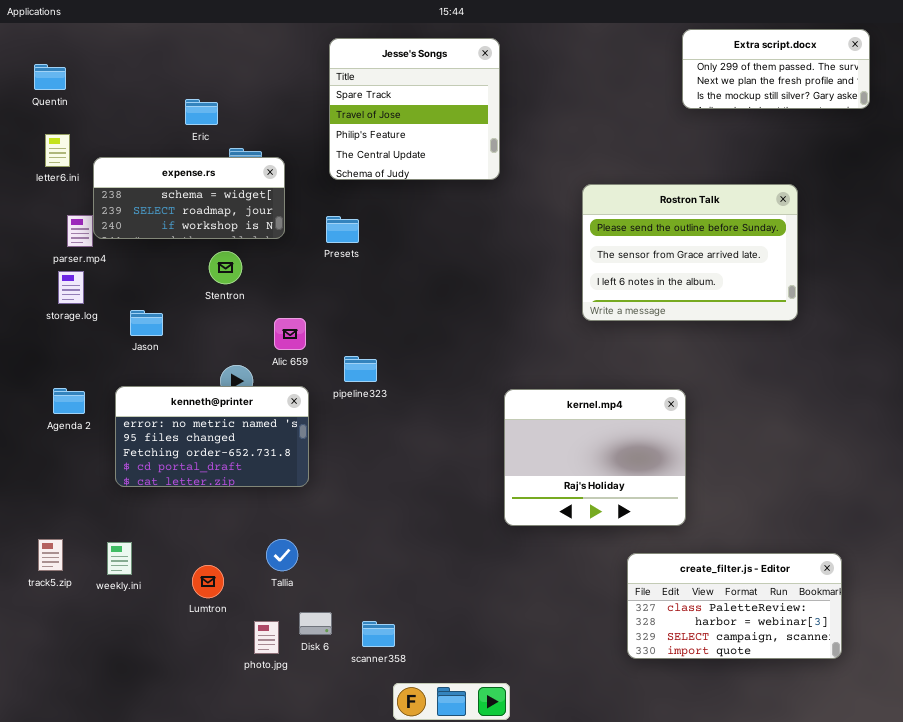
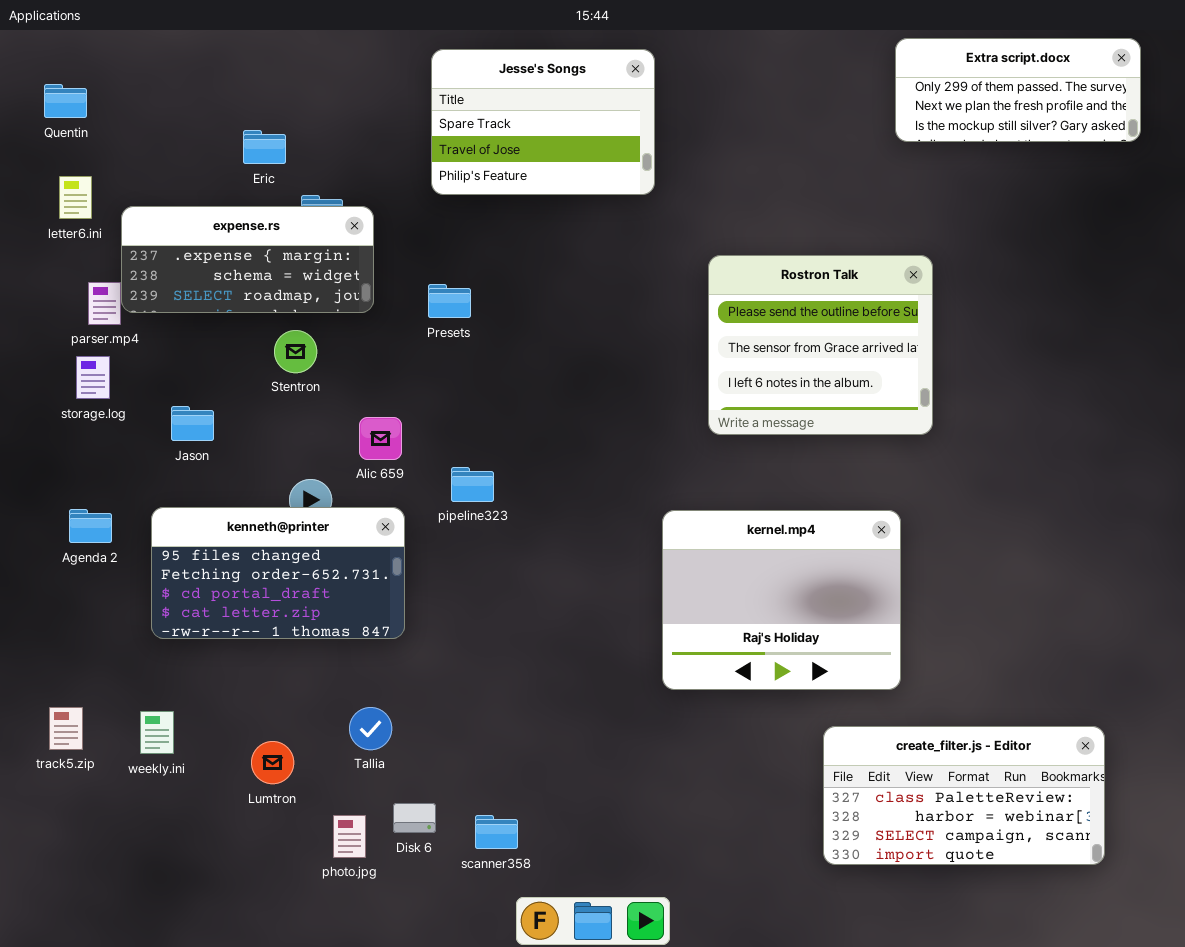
Jesse's Songs: [329,38,500,180] -> [431,49,655,195], resized
expense.rs: [93,157,285,239] -> [121,206,374,313], scrolled up 1 row
Rostron Talk: [582,184,798,321] -> [708,255,933,435], moved, resized
kenneth@printer: [115,386,309,487] -> [151,507,405,639], scrolled down 1 row

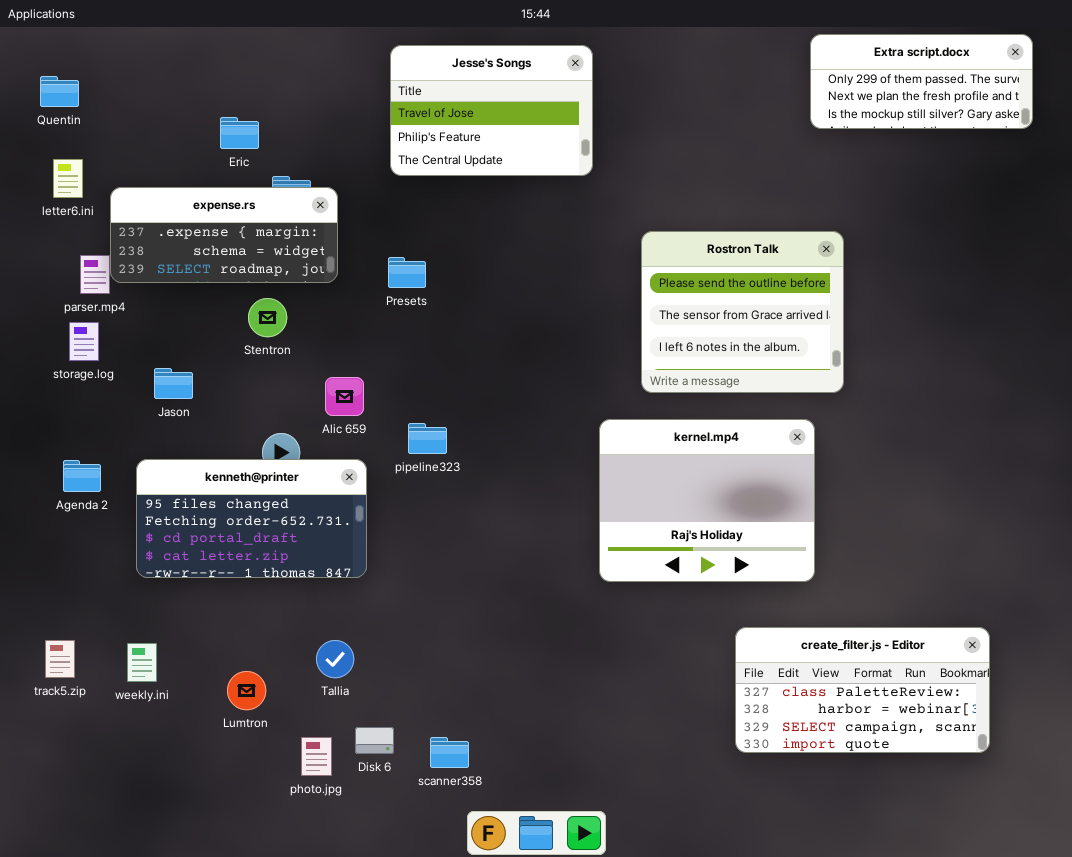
Jesse's Songs: [431,49,655,195] -> [390,45,593,176], scrolled down 1 row
kernel.mp4: [662,510,901,690] -> [599,419,815,582], moved
create_filter.js - Editor: [823,726,1105,865] -> [735,627,990,753], moved

